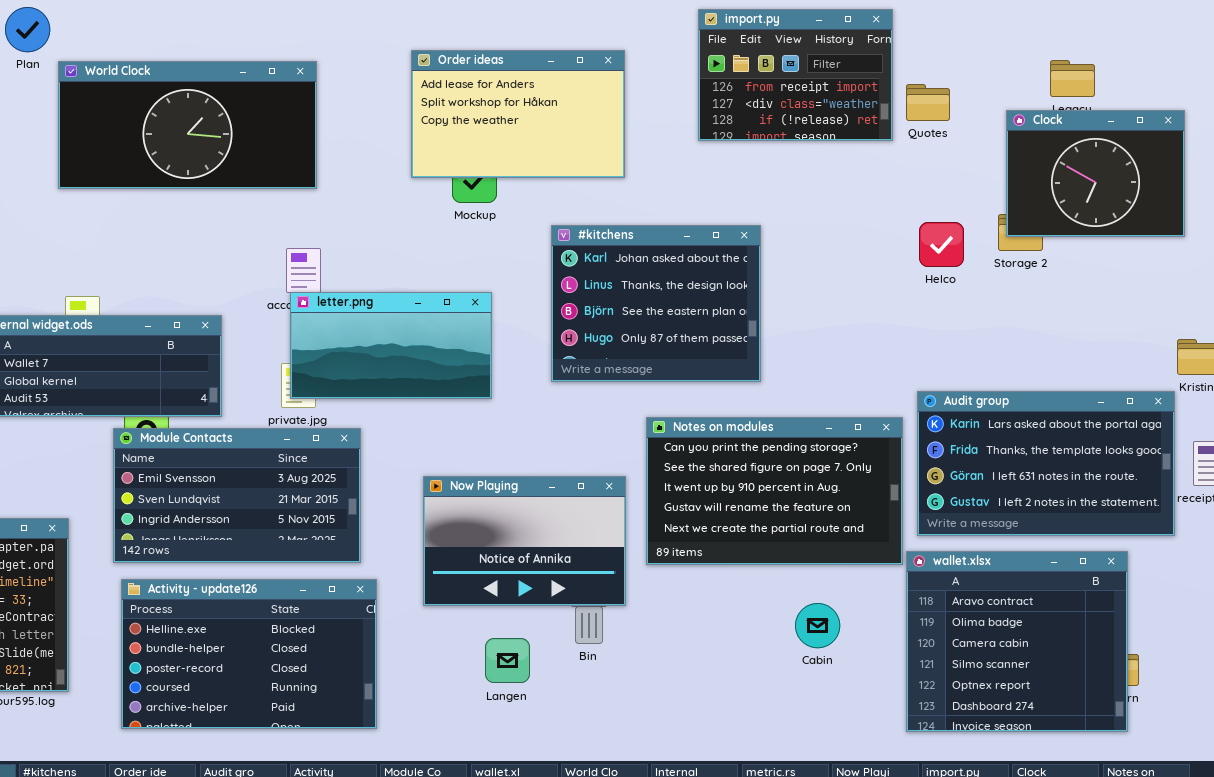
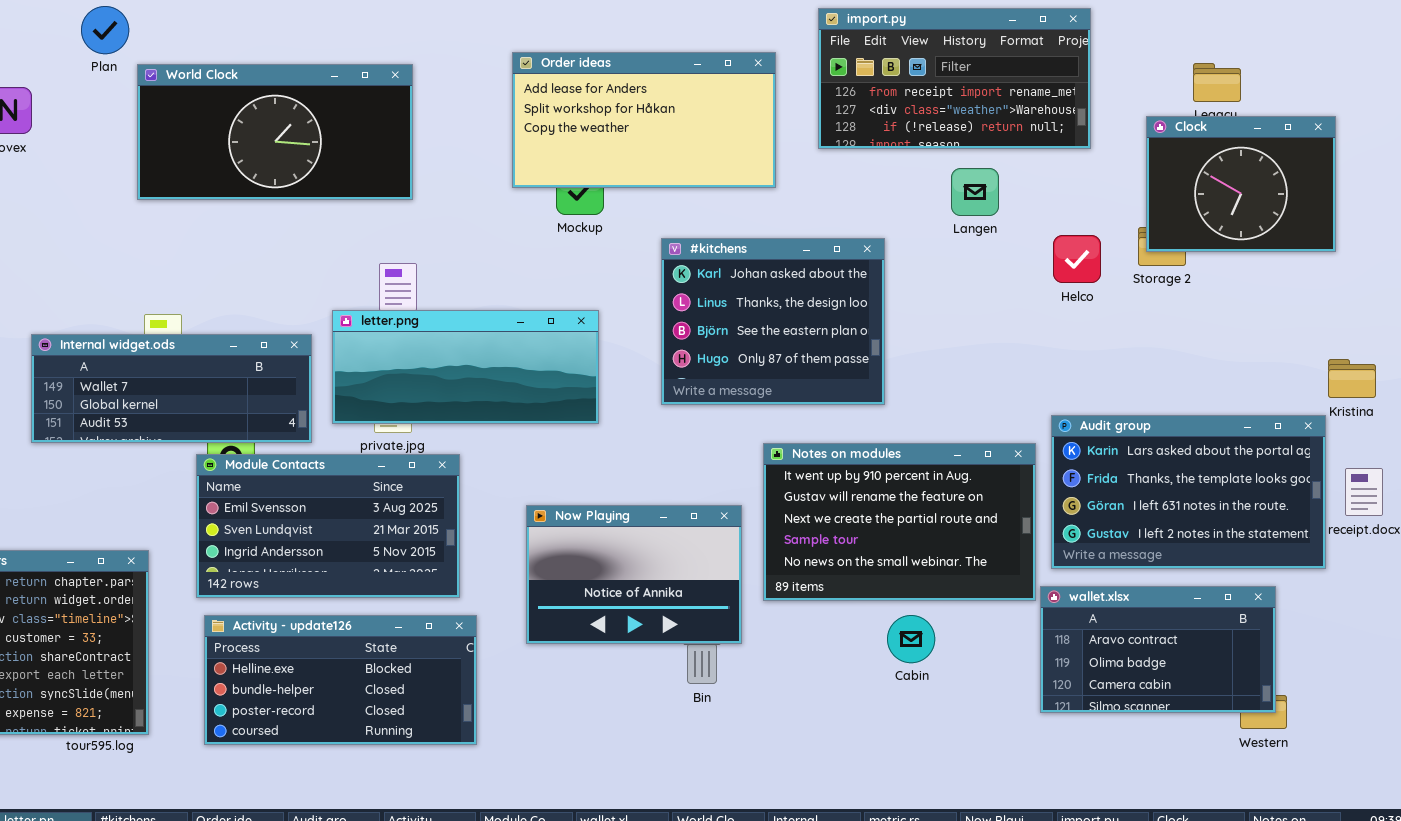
import.py: [698,9,893,141] -> [818,8,1091,149], resized
Order ideas: [411,50,625,178] -> [512,52,776,188], resized
letter.png: [290,292,492,399] -> [332,310,599,424], resized
Notes on modules: [646,417,903,565] -> [763,443,1036,601], scrolled down 2 rows
wallet.xlsx: [906,551,1128,732] -> [1040,586,1276,713], resized
Activity - update126: [121,579,377,729] -> [204,615,477,745], resized
Cabin: [795,603,840,648] -> [887,615,935,663], moved
Langen: [485,638,530,683] -> [951,168,999,216], moved

